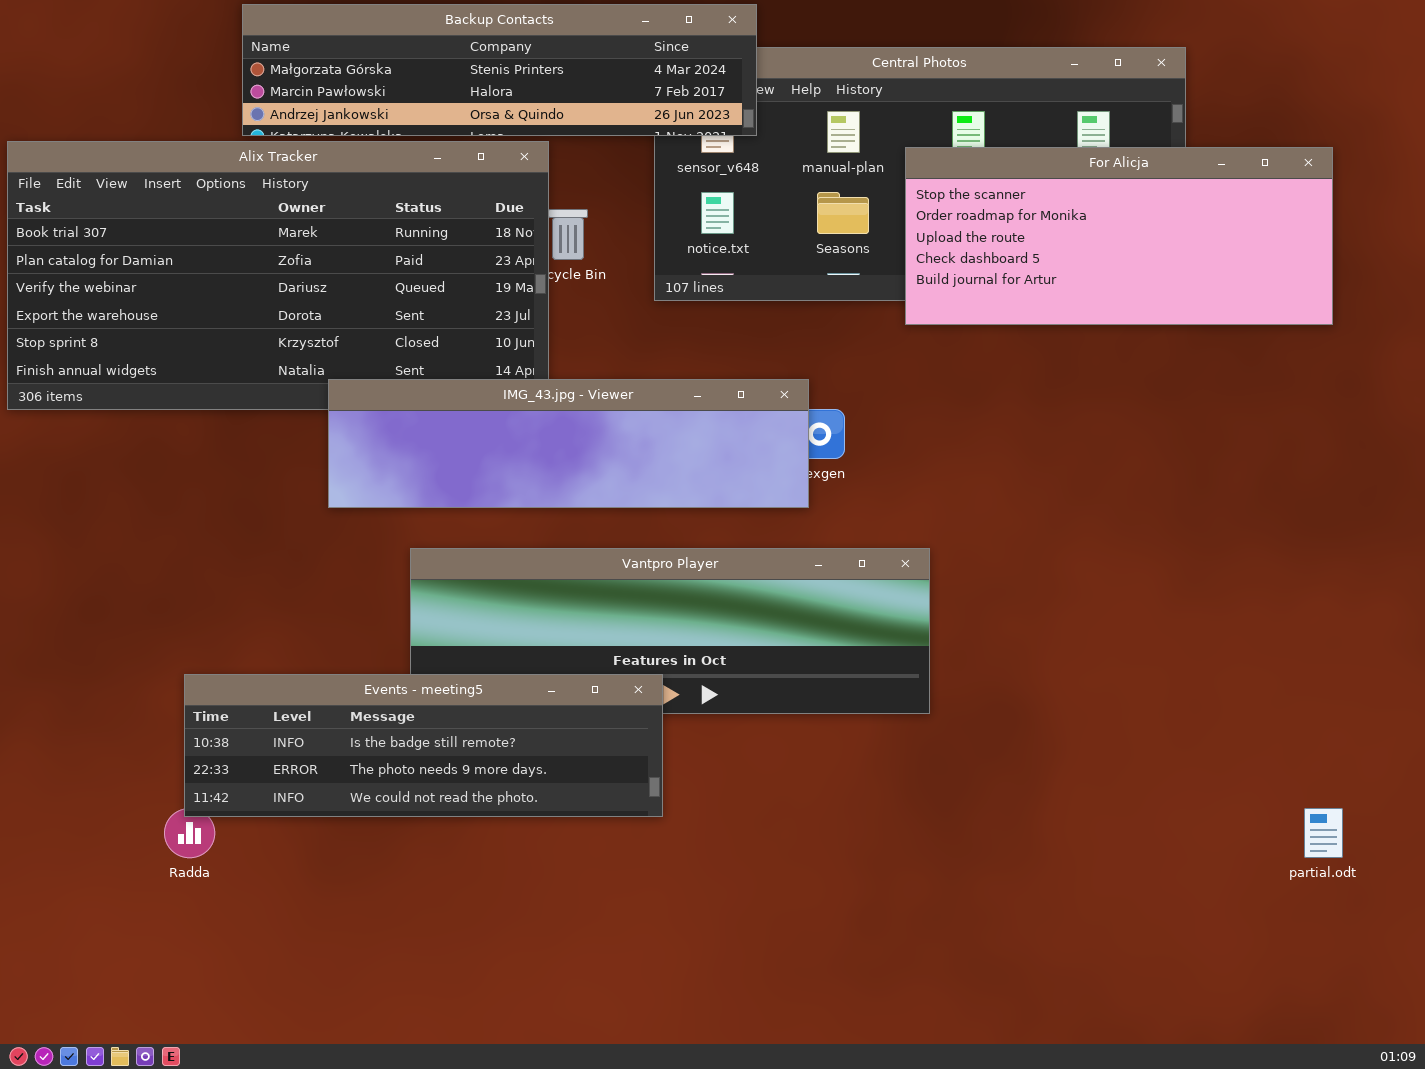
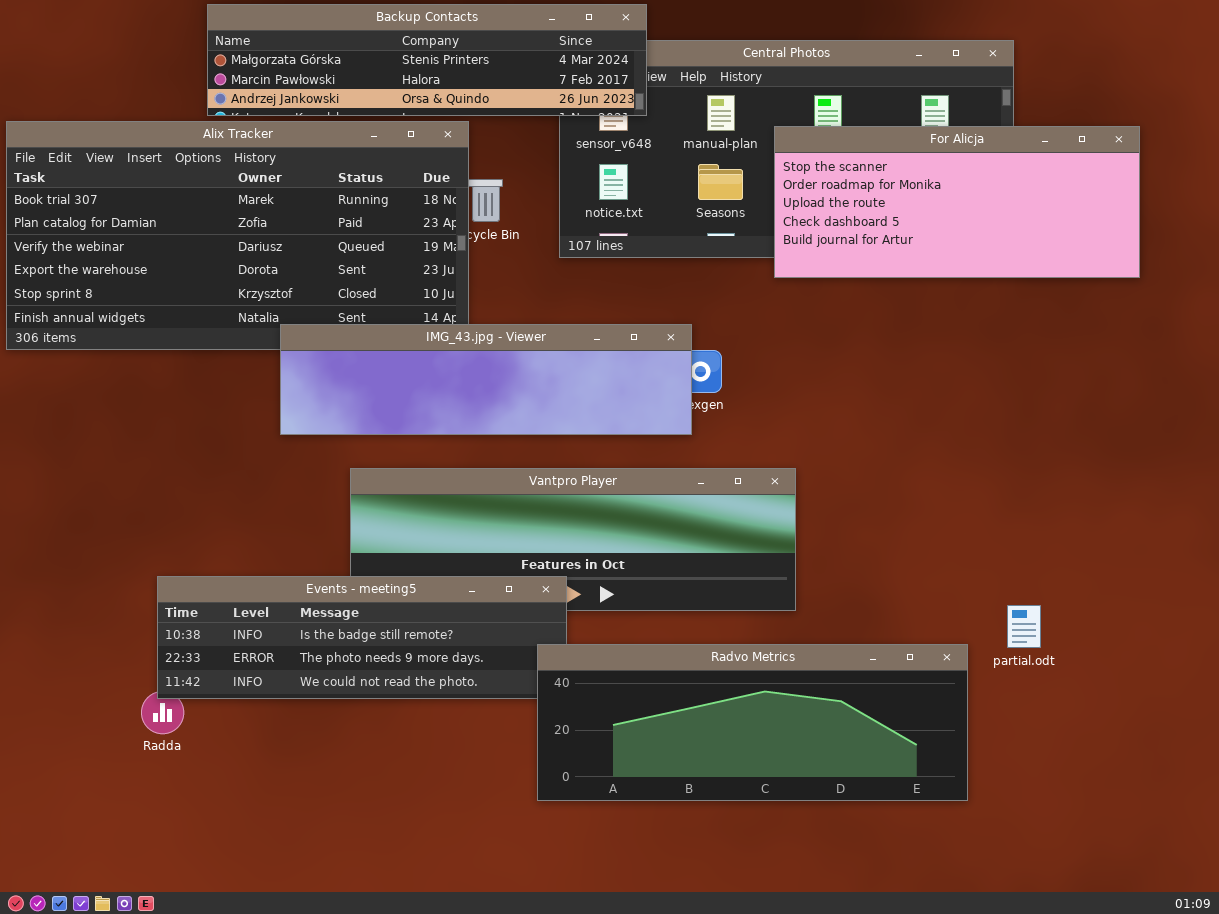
Radvo Metrics: none -> [537,644,968,801], opened
partial.odt: [1304,808,1343,858] -> [1007,605,1041,648], moved

